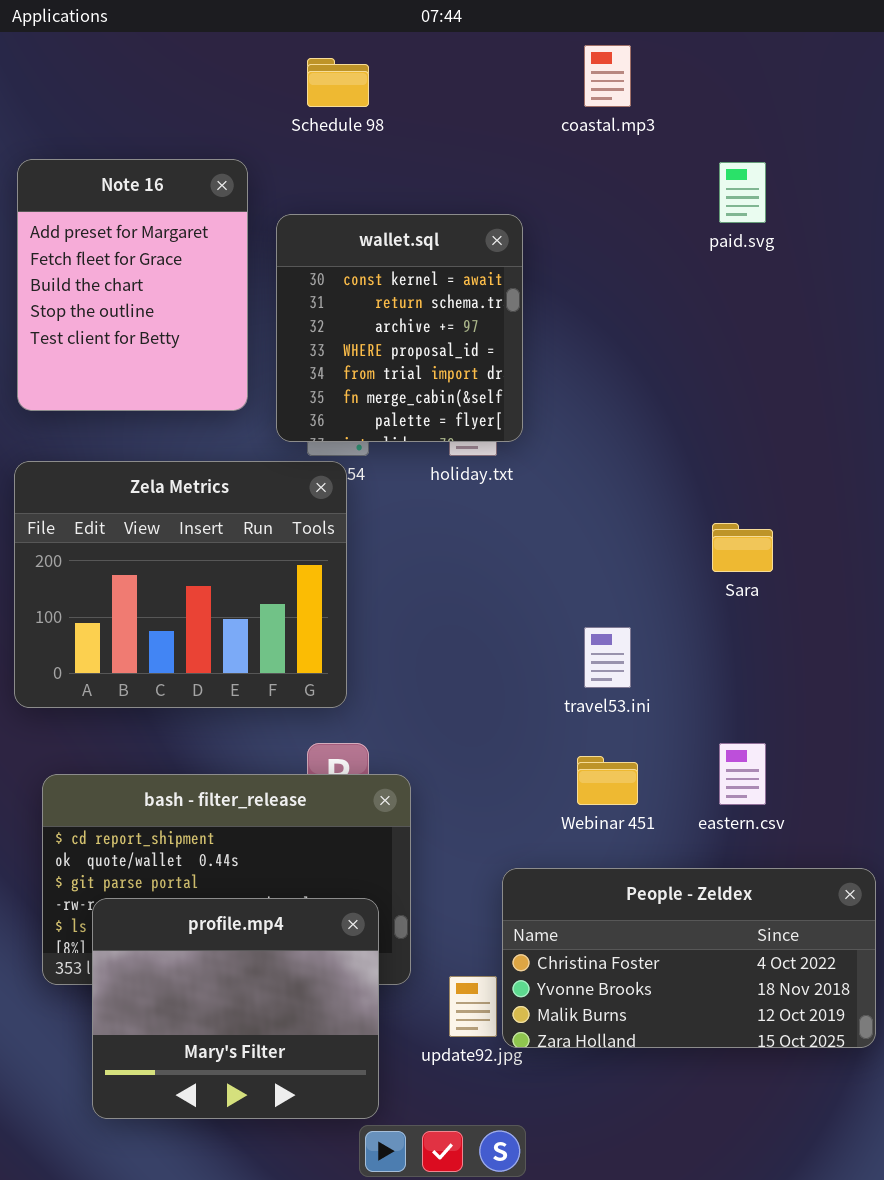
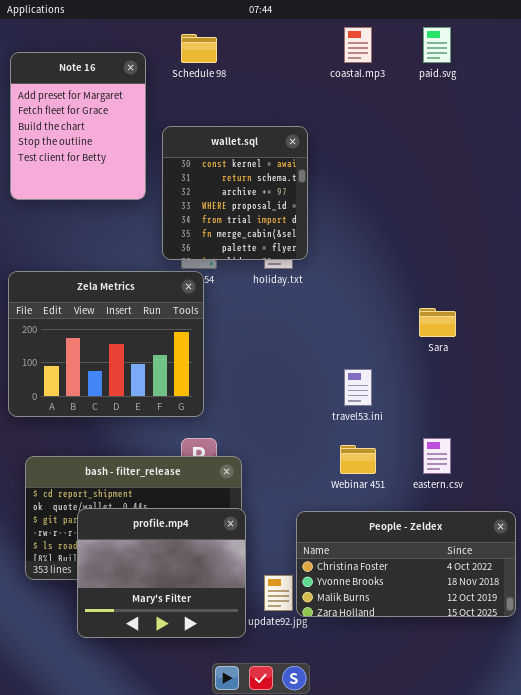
Note 16: [17,159,248,411] -> [10,52,146,200], moved
paid.svg: [719,162,766,223] -> [423,27,451,63], moved
profile.mp4: [92,898,379,1119] -> [77,508,246,638], moved

